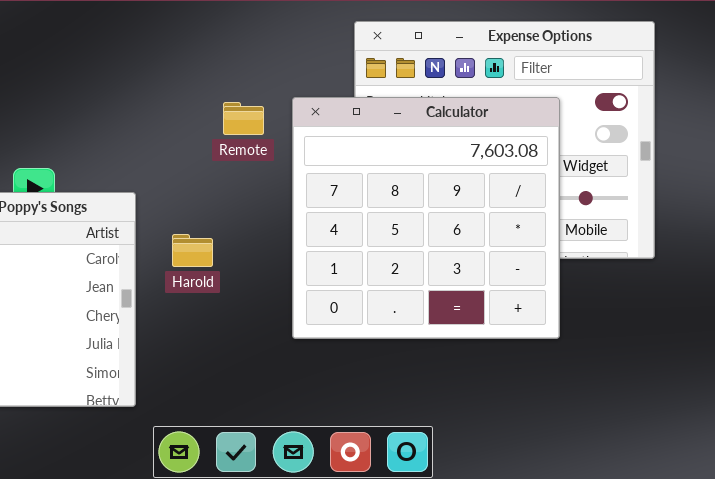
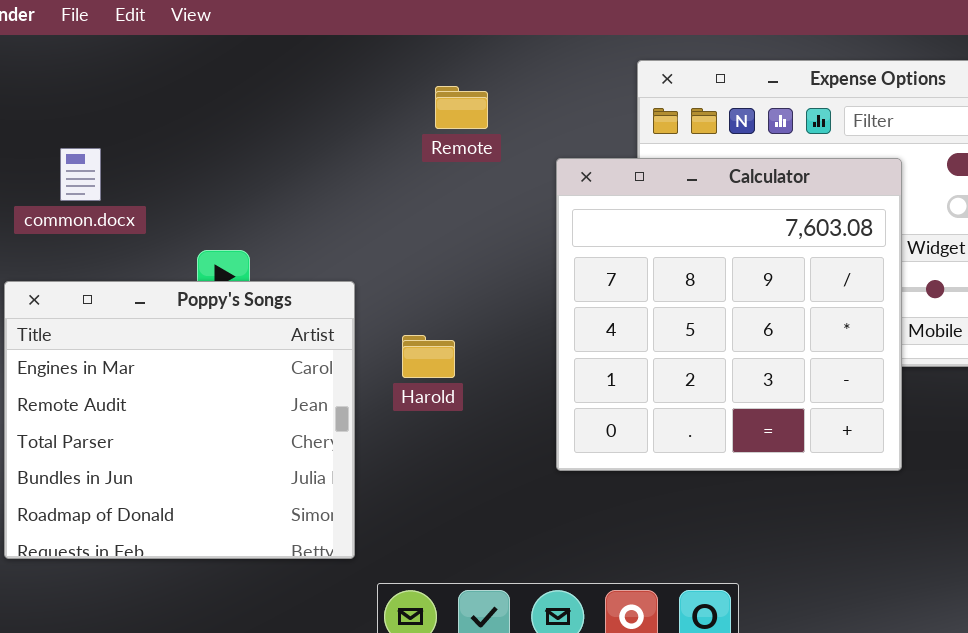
Remote: [223,102,264,135] -> [435,86,488,129], moved

